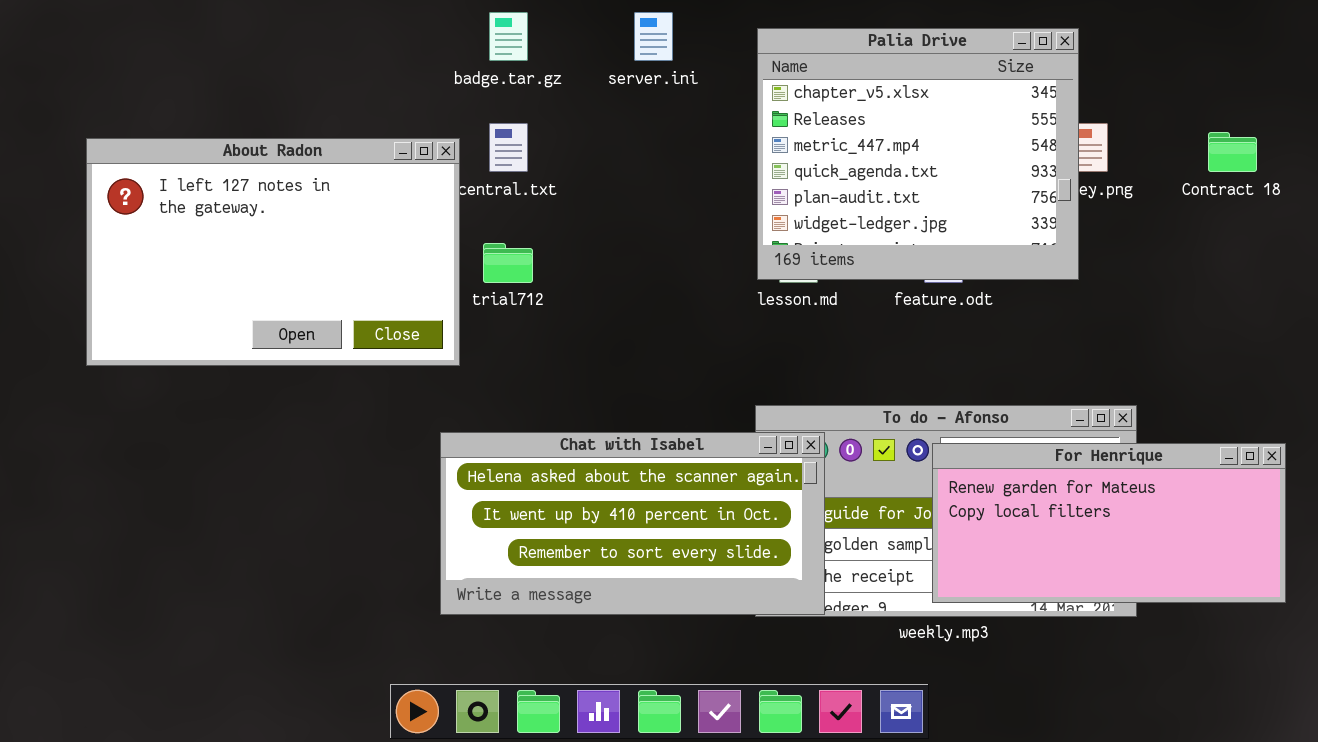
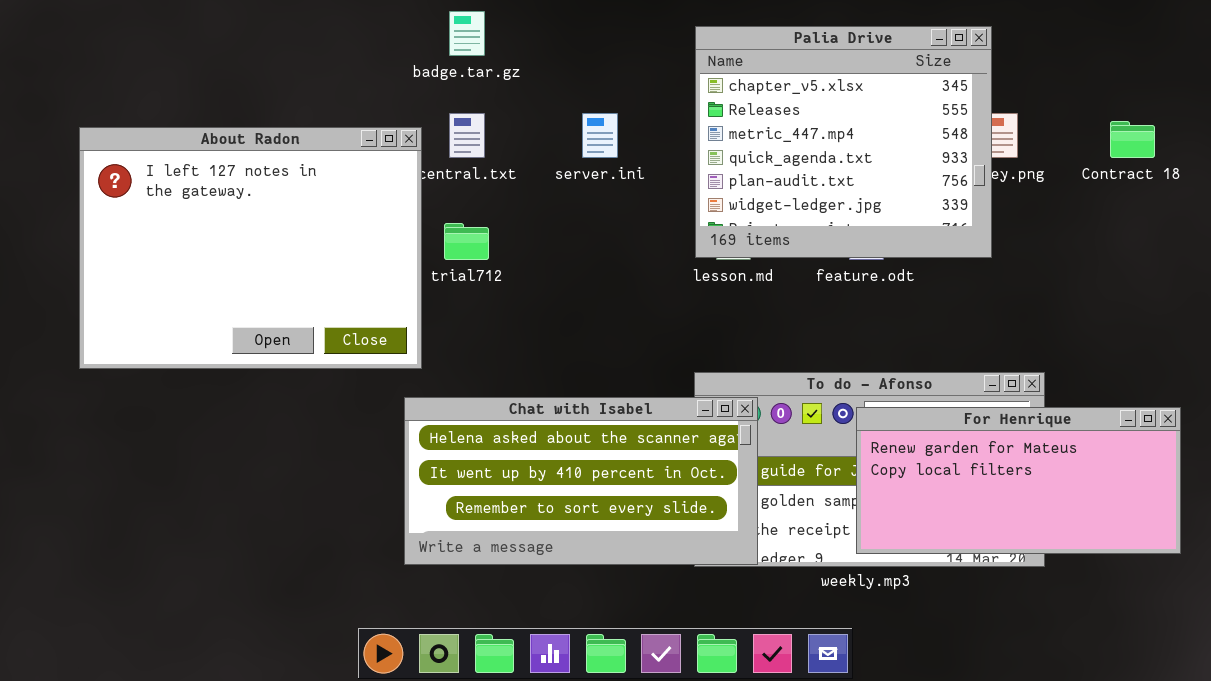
server.ini: [634,12,673,61] -> [582,113,618,158], moved
About Radon: [86,138,460,366] -> [79,127,422,369], resized

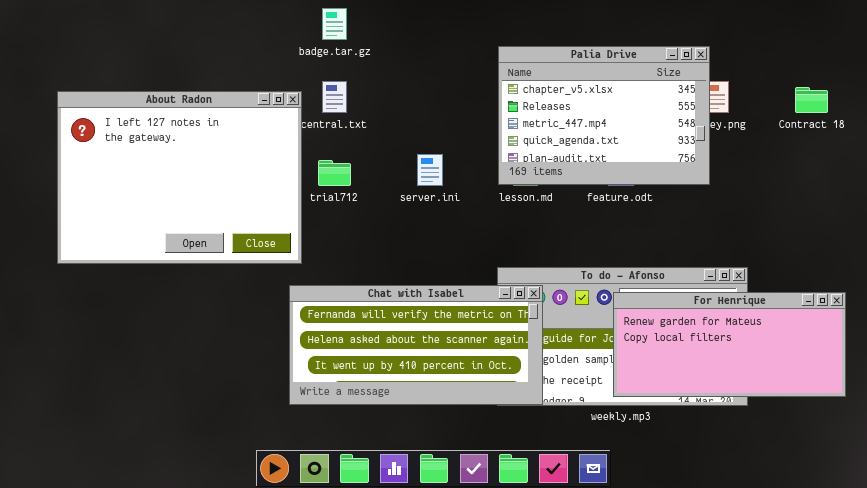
Palia Drive: [695,26,992,258] -> [498,46,710,185], resized
server.ini: [582,113,618,158] -> [417,154,443,186], moved
Chat with Isabel: [404,397,758,565] -> [289,285,543,405], scrolled up 1 row

